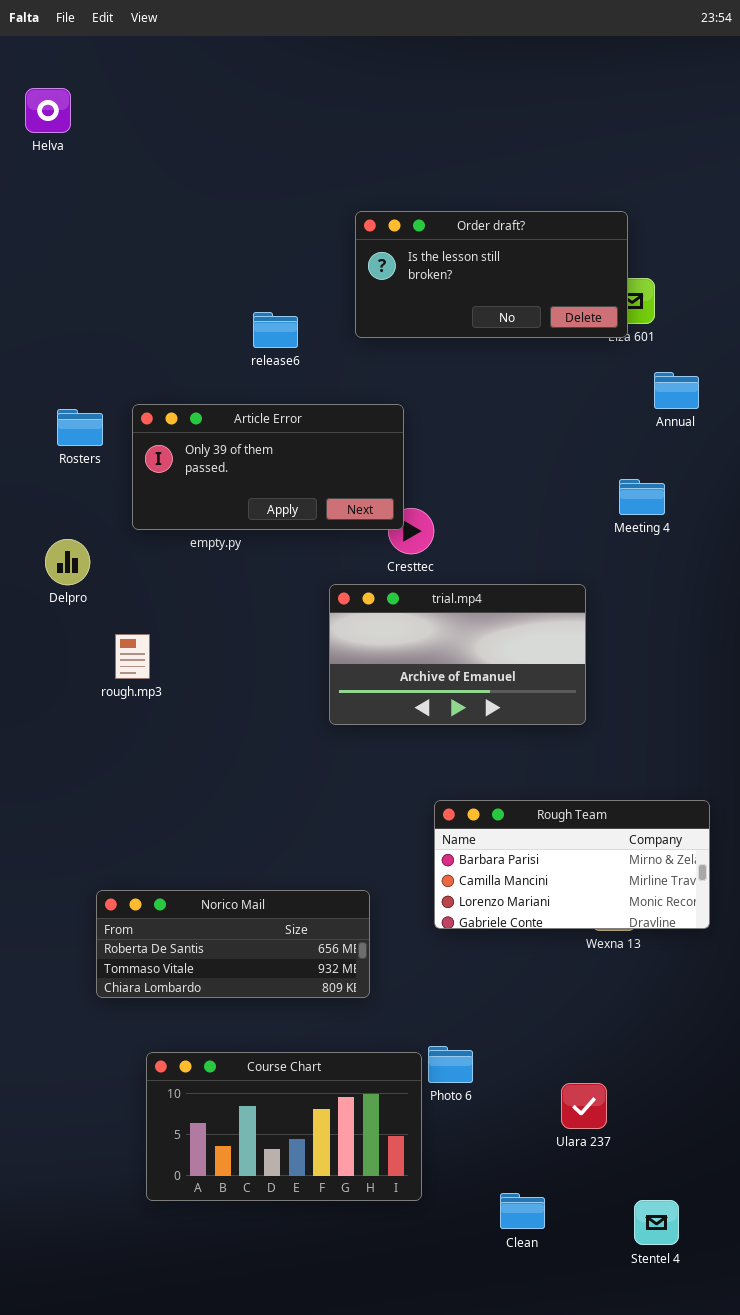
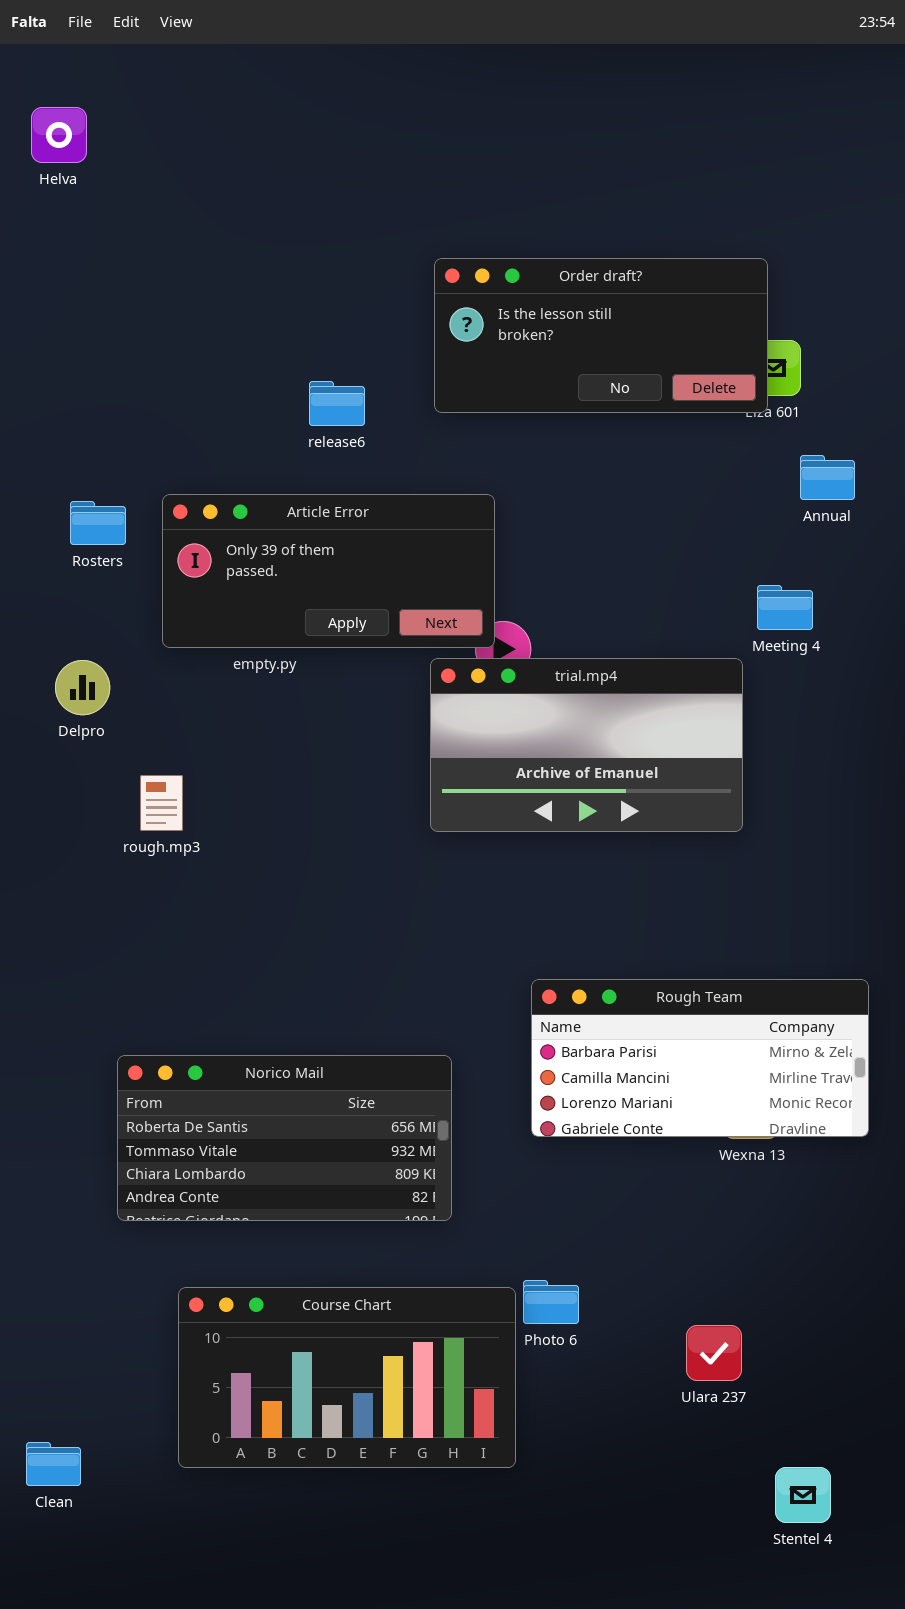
trial.mp4: [329,584,586,725] -> [430,658,743,832], moved
Norico Mail: [96,890,370,998] -> [117,1055,452,1221], resized
Clean: [500,1193,545,1229] -> [26,1442,81,1486], moved

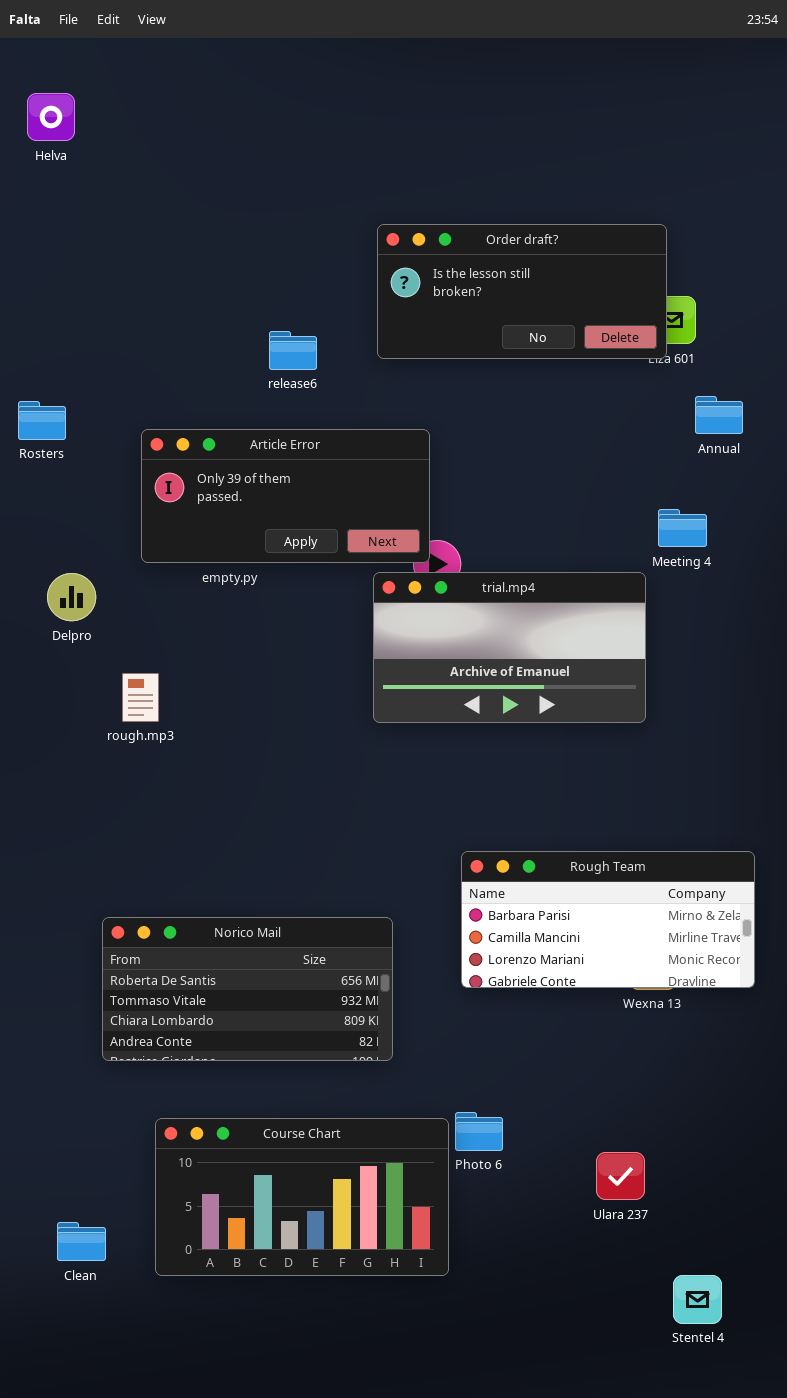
Rosters: [70,501,126,545] -> [18,401,66,440], moved
Clean: [26,1442,81,1486] -> [57,1222,106,1261], moved

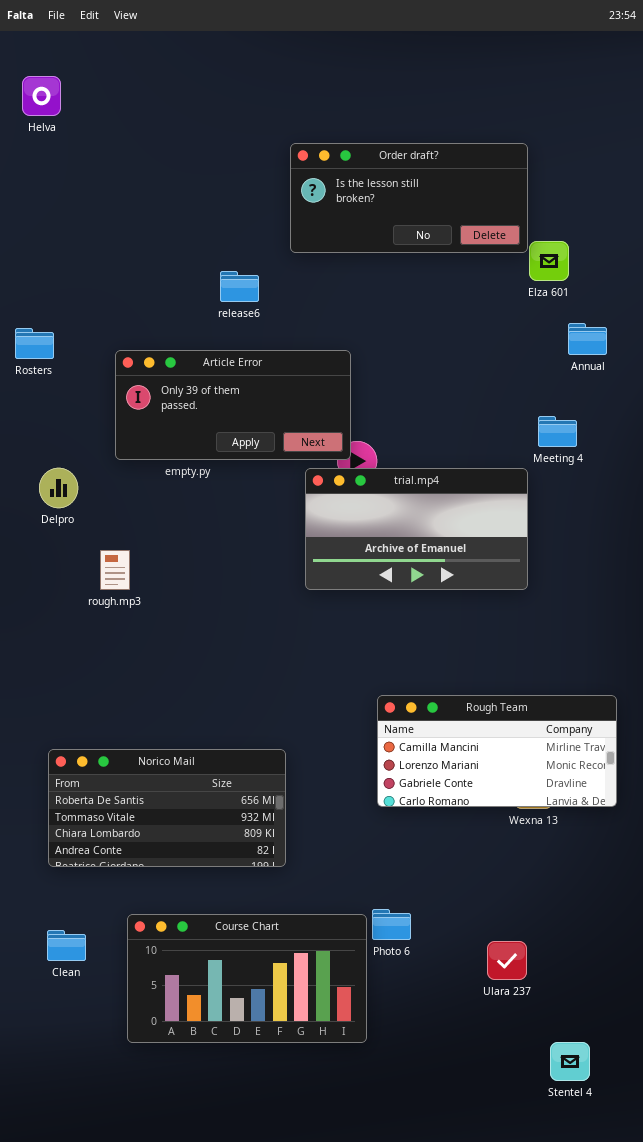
Order draft?: [377,224,667,359] -> [290,143,528,253], moved
Rough Team: [461,851,755,988] -> [377,695,617,807], scrolled down 1 row
Norico Mail: [102,917,393,1061] -> [48,749,286,867], moved
Clean: [57,1222,106,1261] -> [47,930,86,961], moved

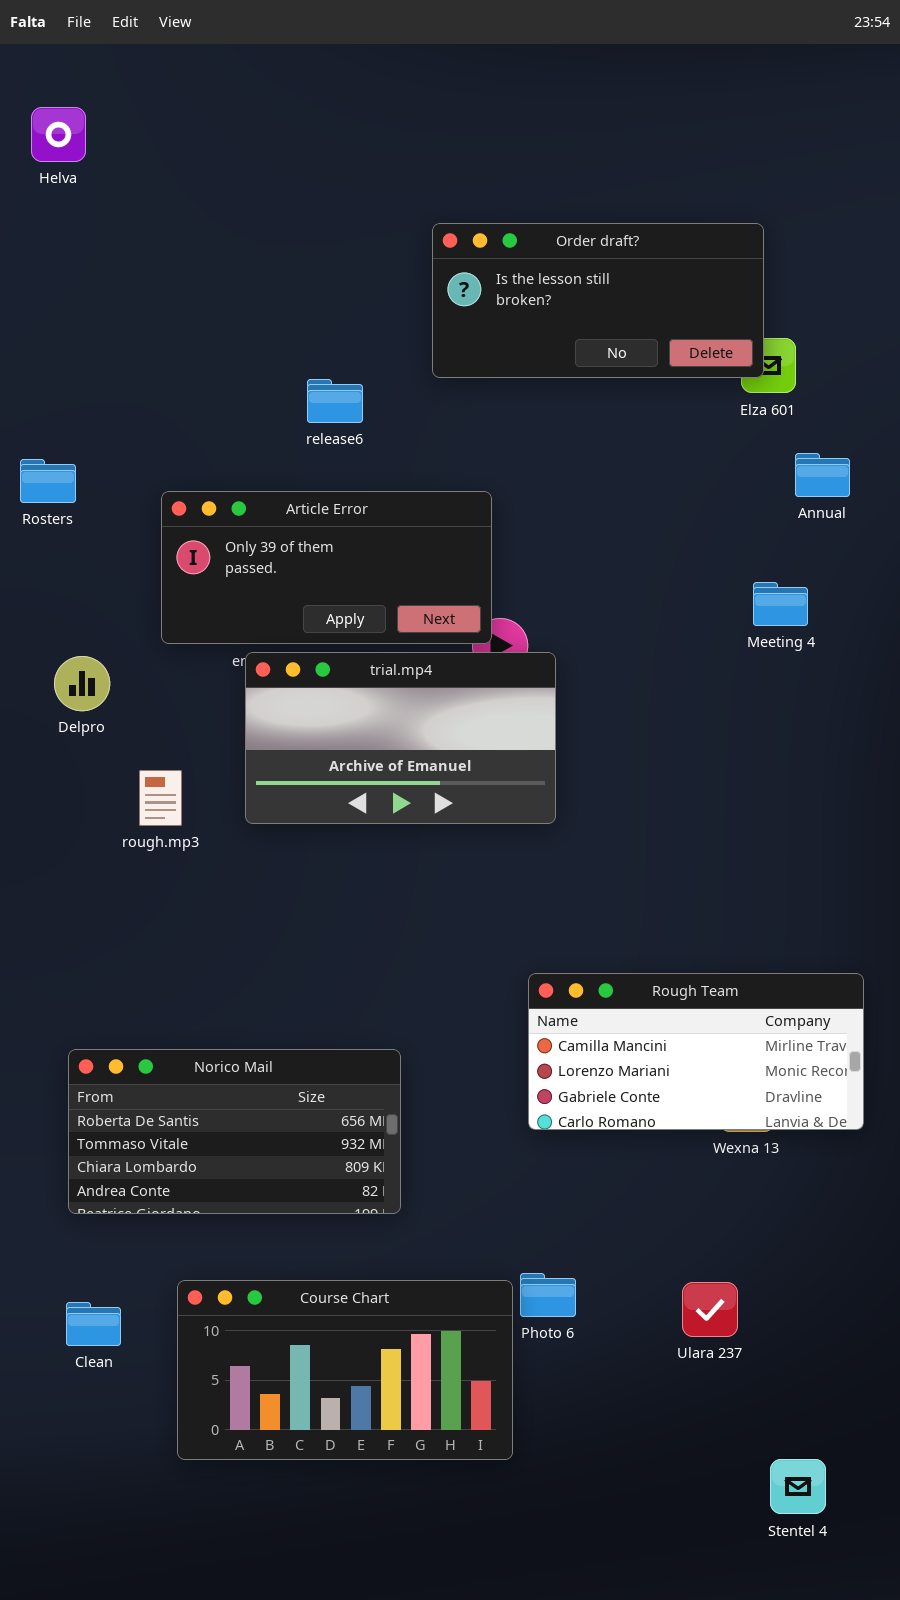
Order draft?: [290,143,528,253] -> [432,223,764,378], moved
trial.mp4: [305,468,528,590] -> [245,652,556,824], moved
Ulara 237: [487,941,527,980] -> [682,1282,738,1337], moved

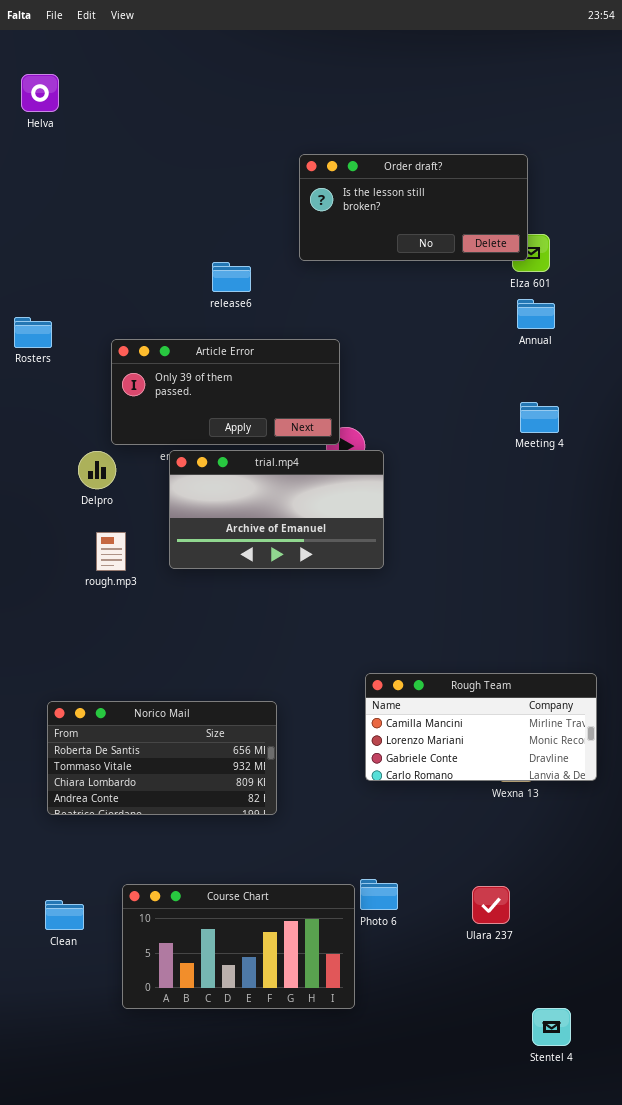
Annual: [795,453,850,497] -> [517,299,555,329], moved
Delpro: [54,656,110,711] -> [78,451,116,489], moved
Norico Mail: [68,1049,401,1214] -> [47,701,277,815], moved

